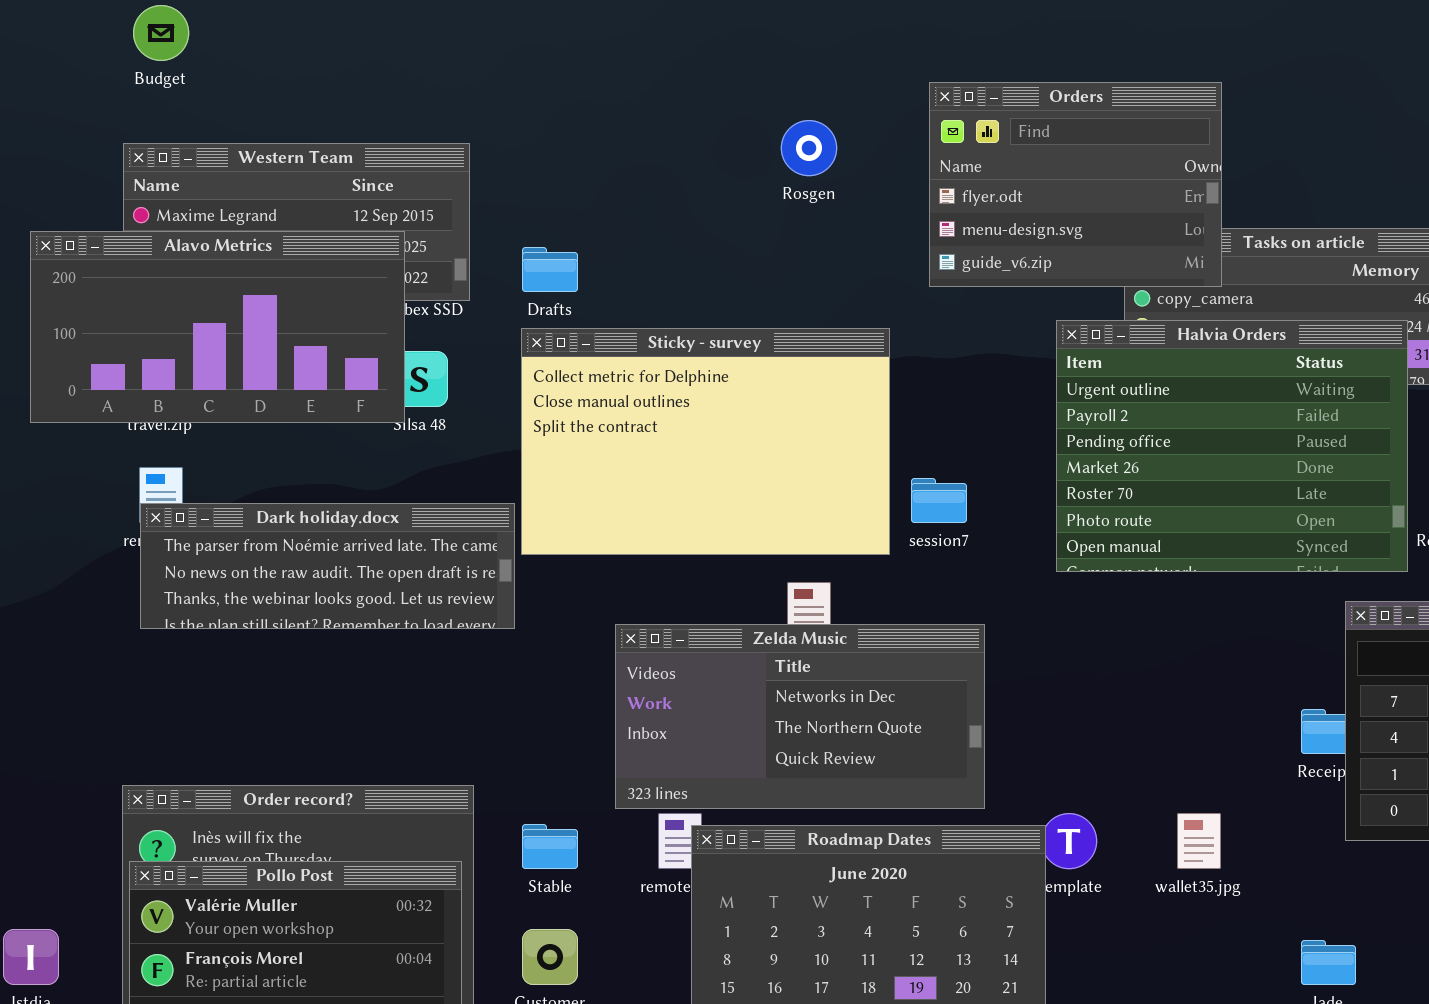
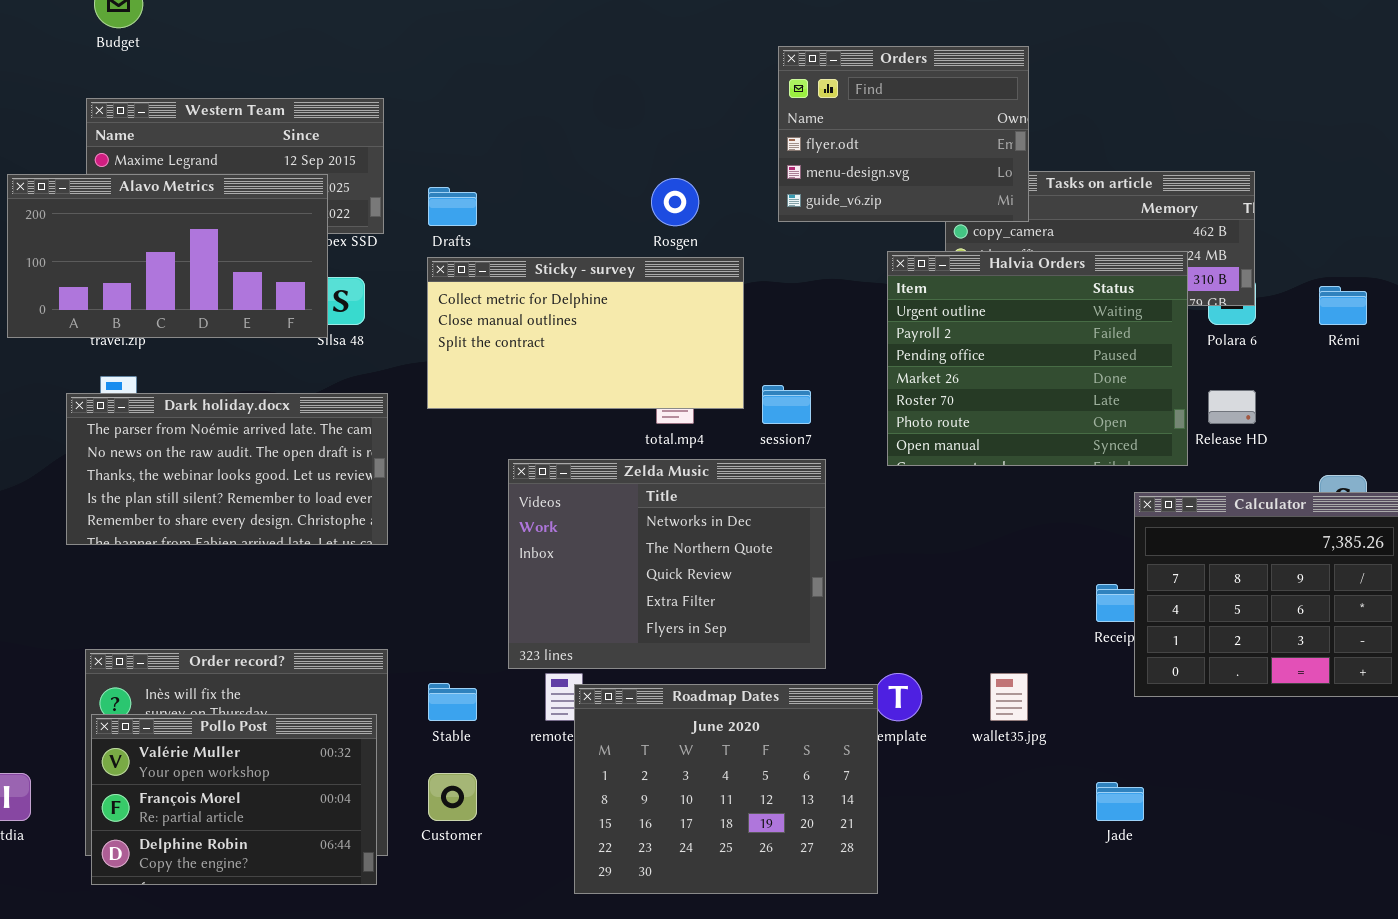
Rosgen: [781,120,837,176] -> [651,178,699,226], moved
Sticky - survey: [521,328,890,555] -> [427,257,744,409], resized
Dark holiday.docx: [140,503,515,629] -> [66,393,388,545], moved, resized
Zelda Music: [615,624,985,809] -> [508,459,826,669], resized

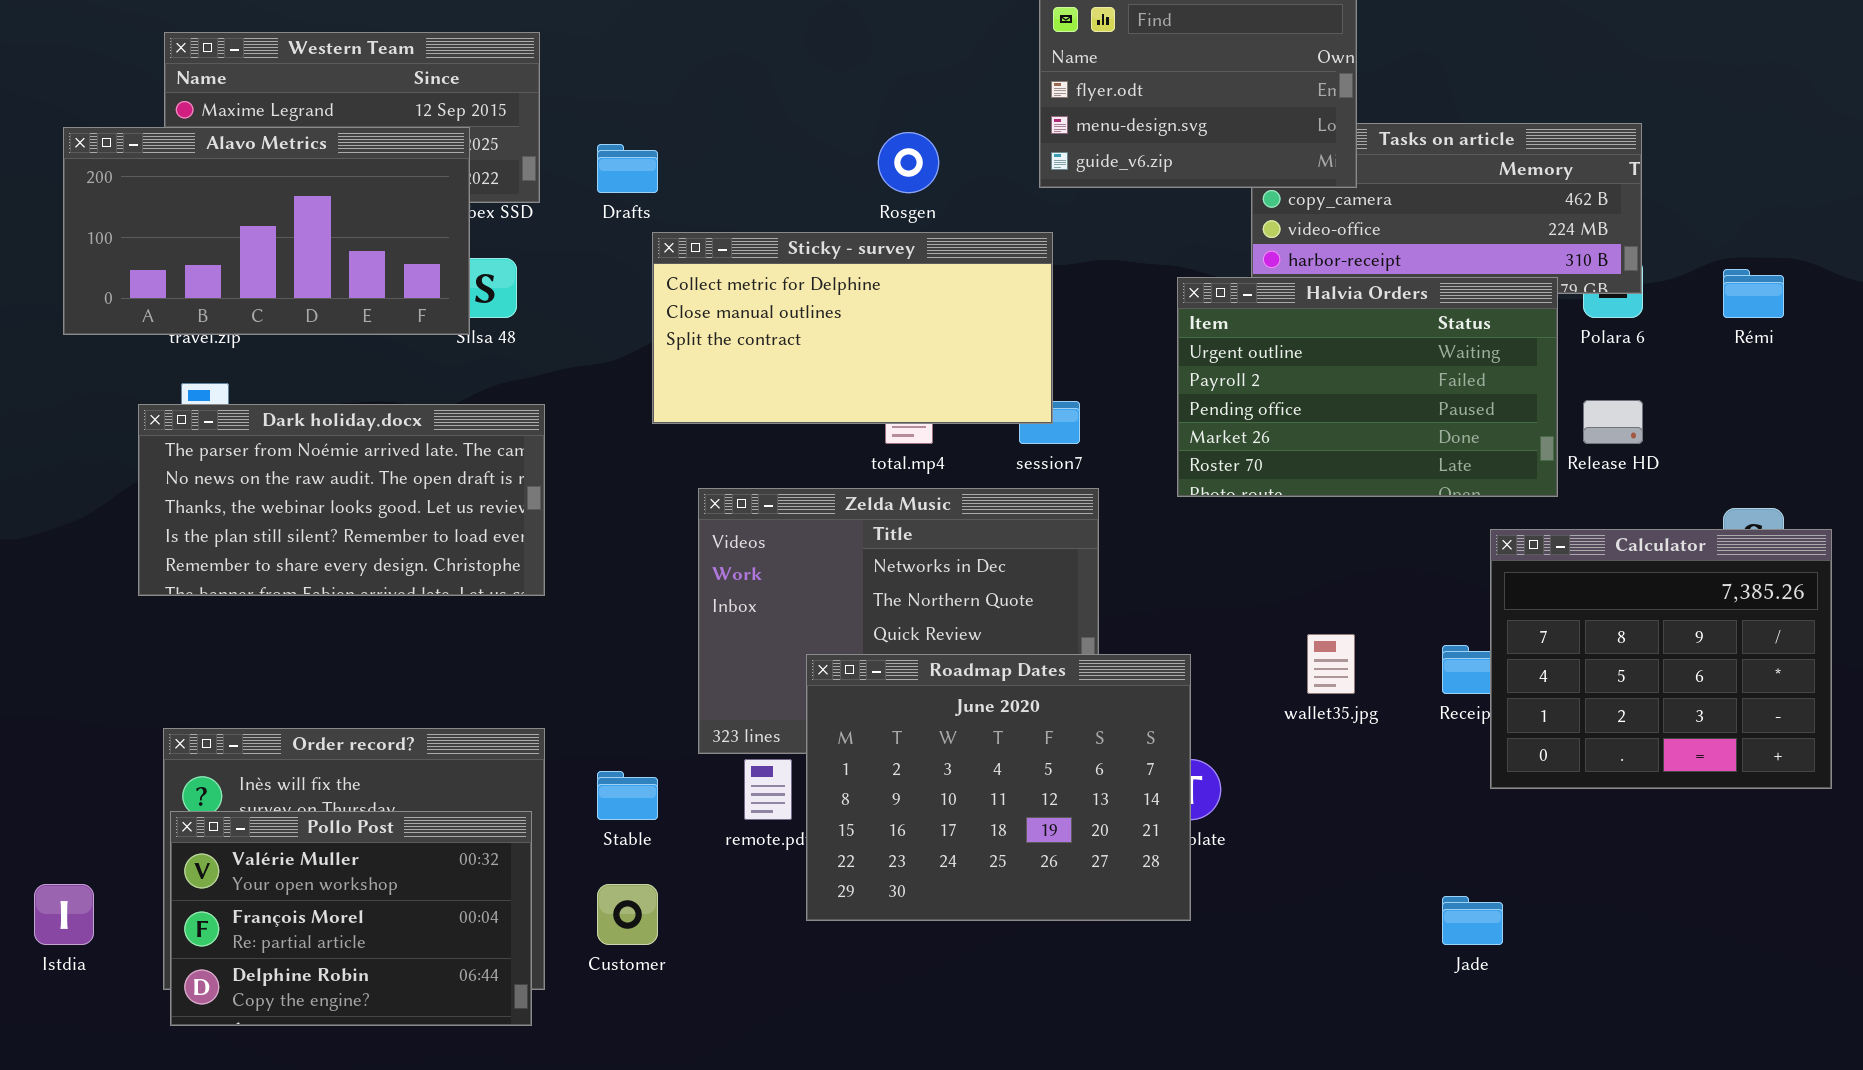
Halvia Orders: [887,251,1188,466] -> [1177,277,1558,497], resized
Sticky - survey: [427,257,744,409] -> [652,232,1053,424], moved
wallet35.jpg: [990,673,1028,721] -> [1307,634,1355,694], moved
Roadmap Dates: [574,684,878,894] -> [806,654,1191,921], moved

